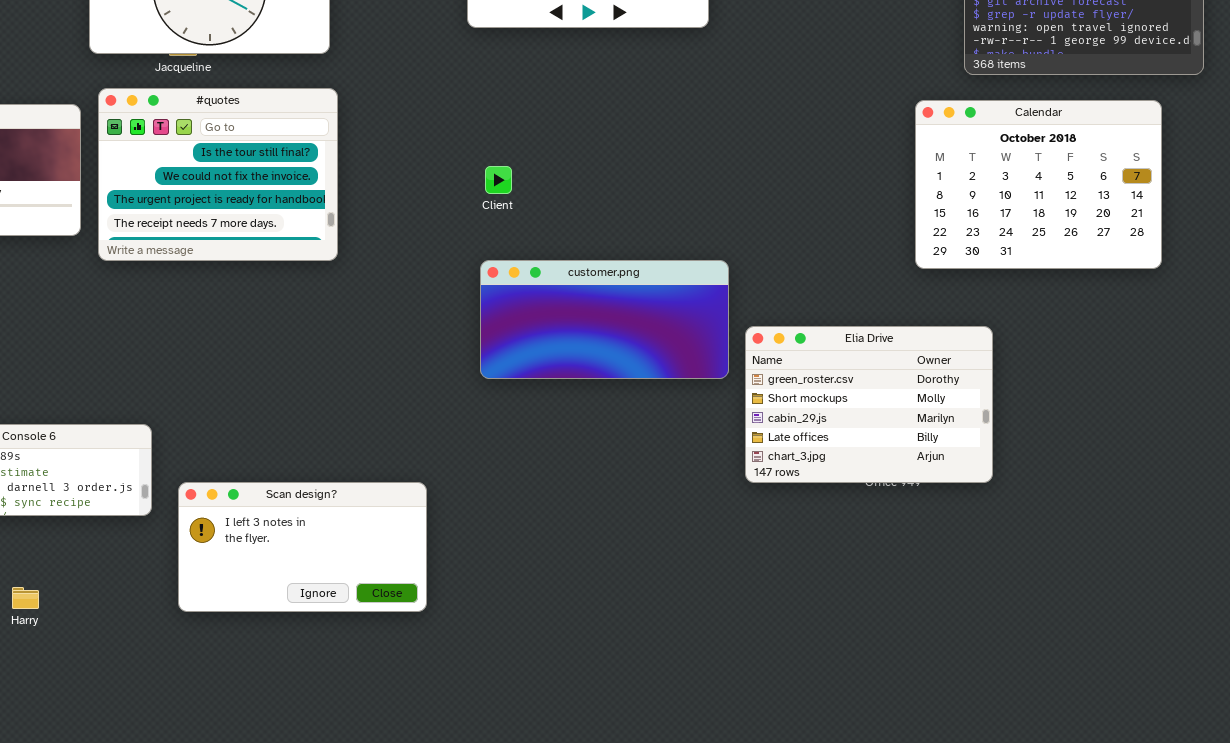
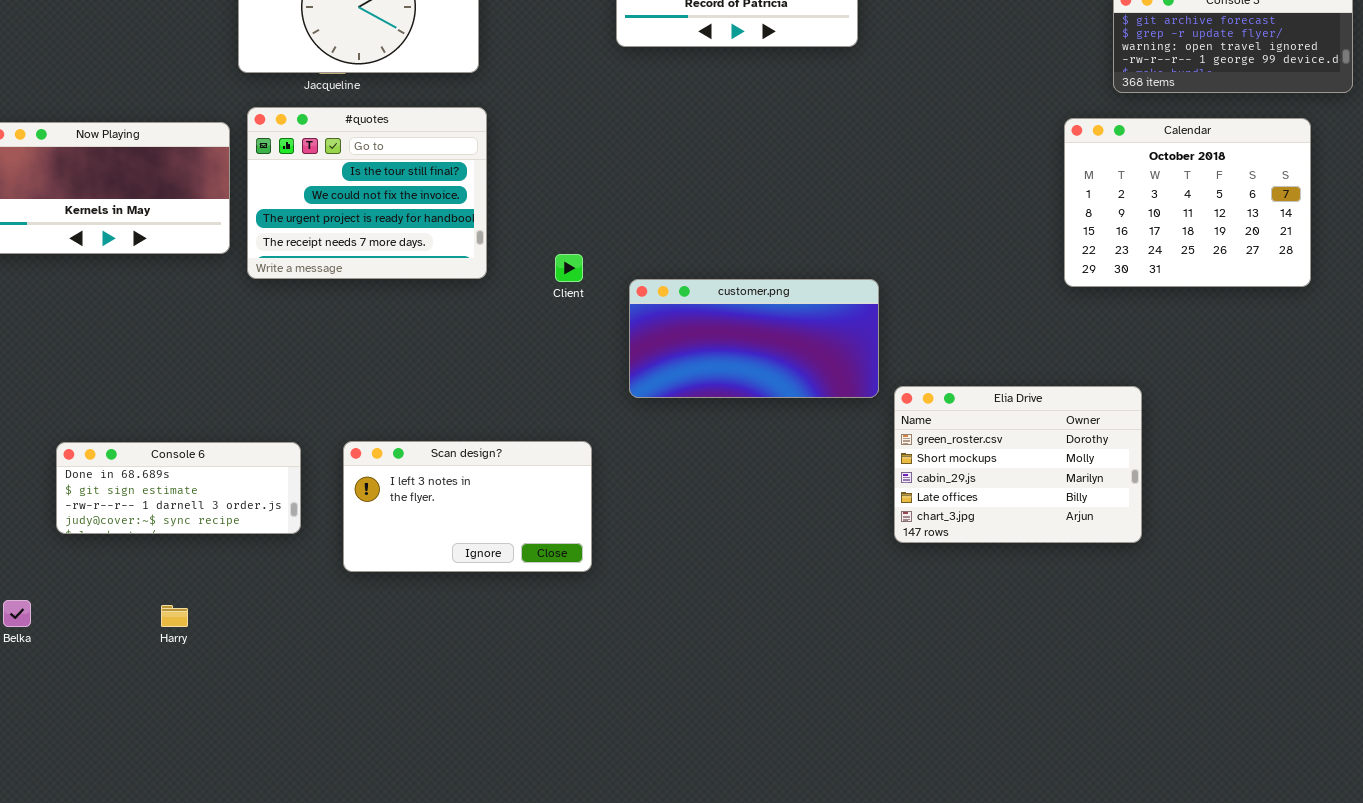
Client: [485,166,512,194] -> [555,254,583,282], moved
Elia Drive: [745,326,993,483] -> [894,386,1142,543], moved
Scan design?: [178,482,427,612] -> [343,441,592,572], moved

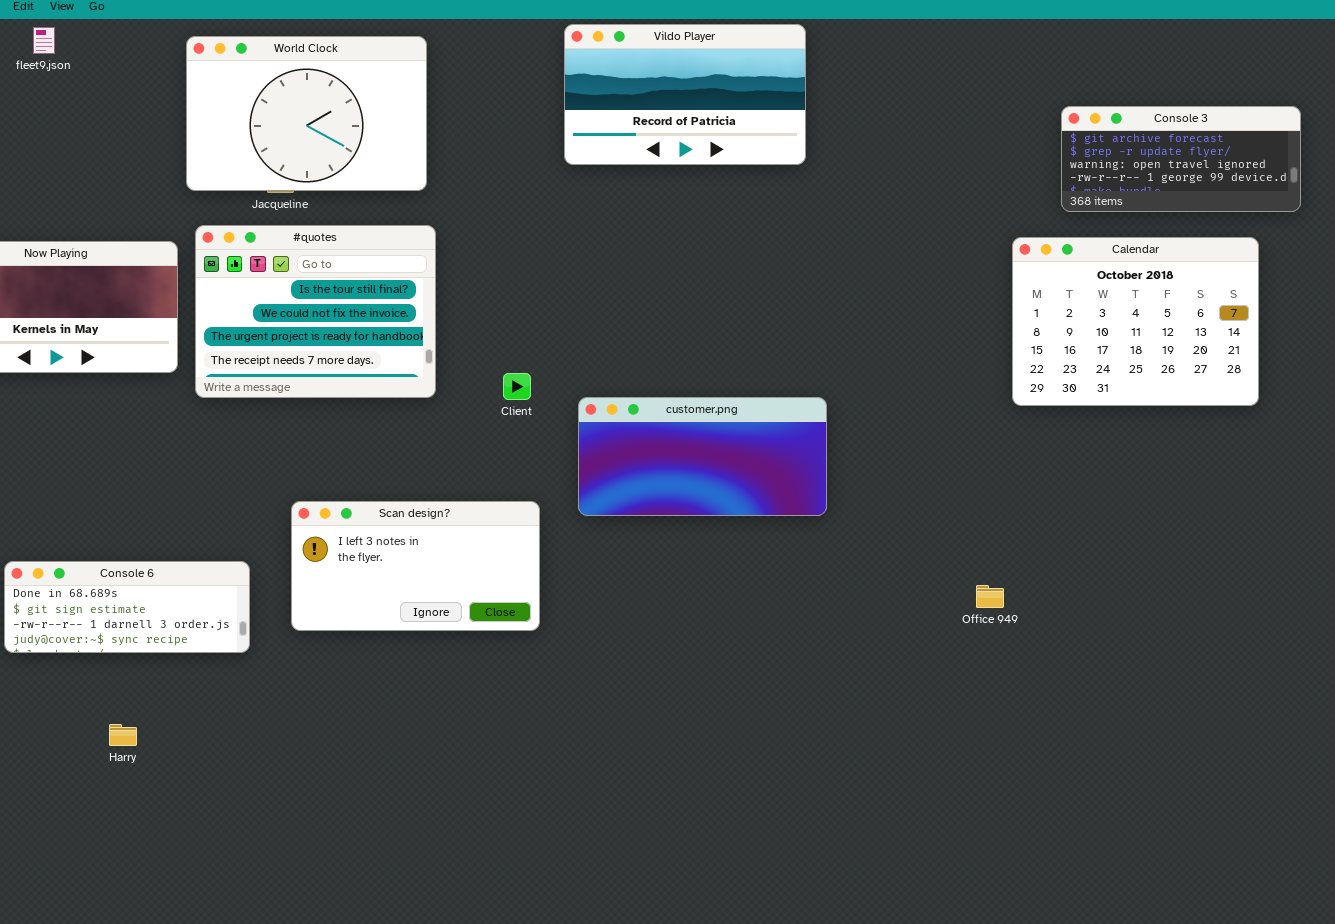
Elia Drive: [894,386,1142,543] -> none, closed
Scan design?: [343,441,592,572] -> [291,501,540,631], moved

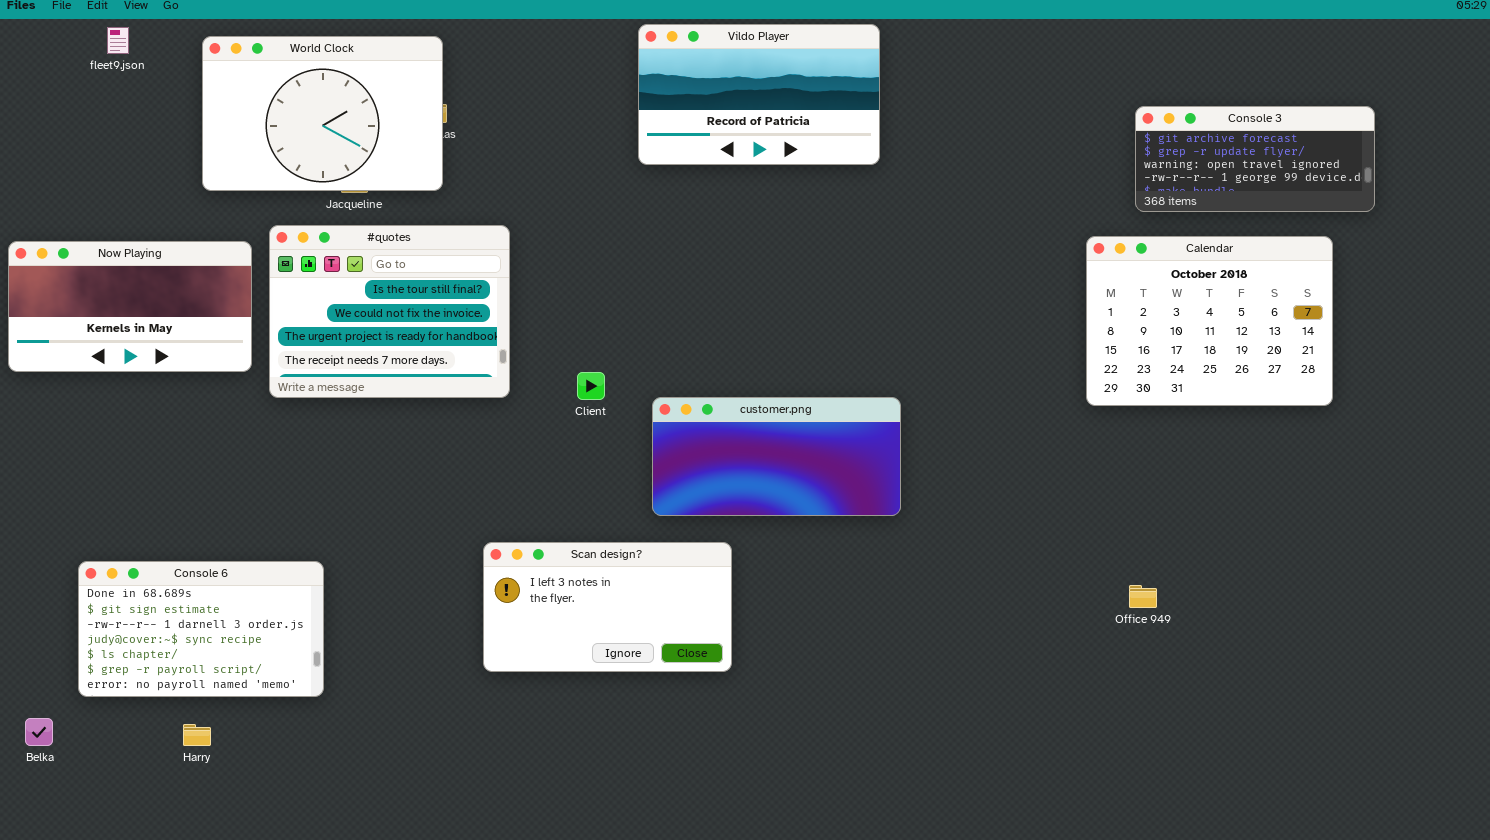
World Clock: [186,36,427,191] -> [202,36,443,191], moved
Scan design?: [291,501,540,631] -> [483,542,732,672], moved
Console 6: [4,561,250,653] -> [78,561,324,697], resized
Office 949: [976,585,1004,608] -> [1129,585,1157,608], moved

